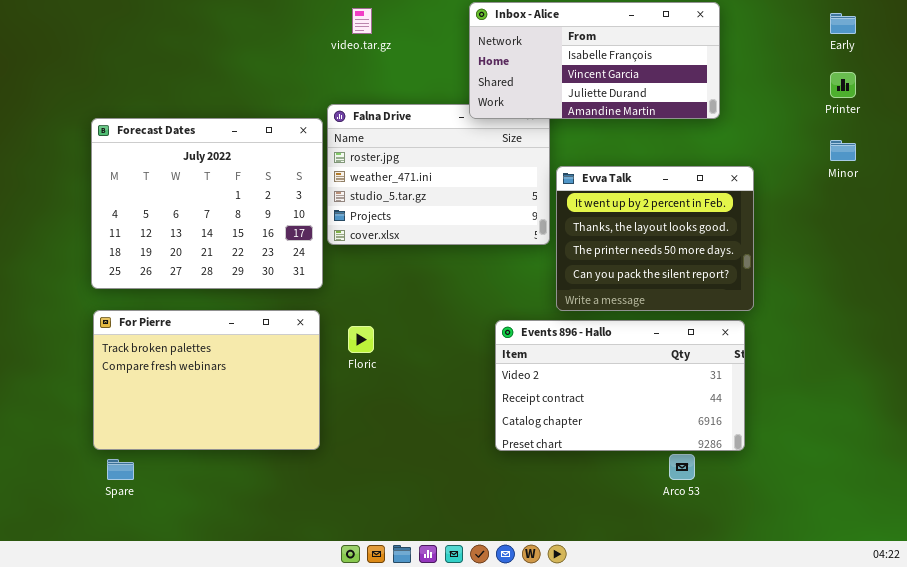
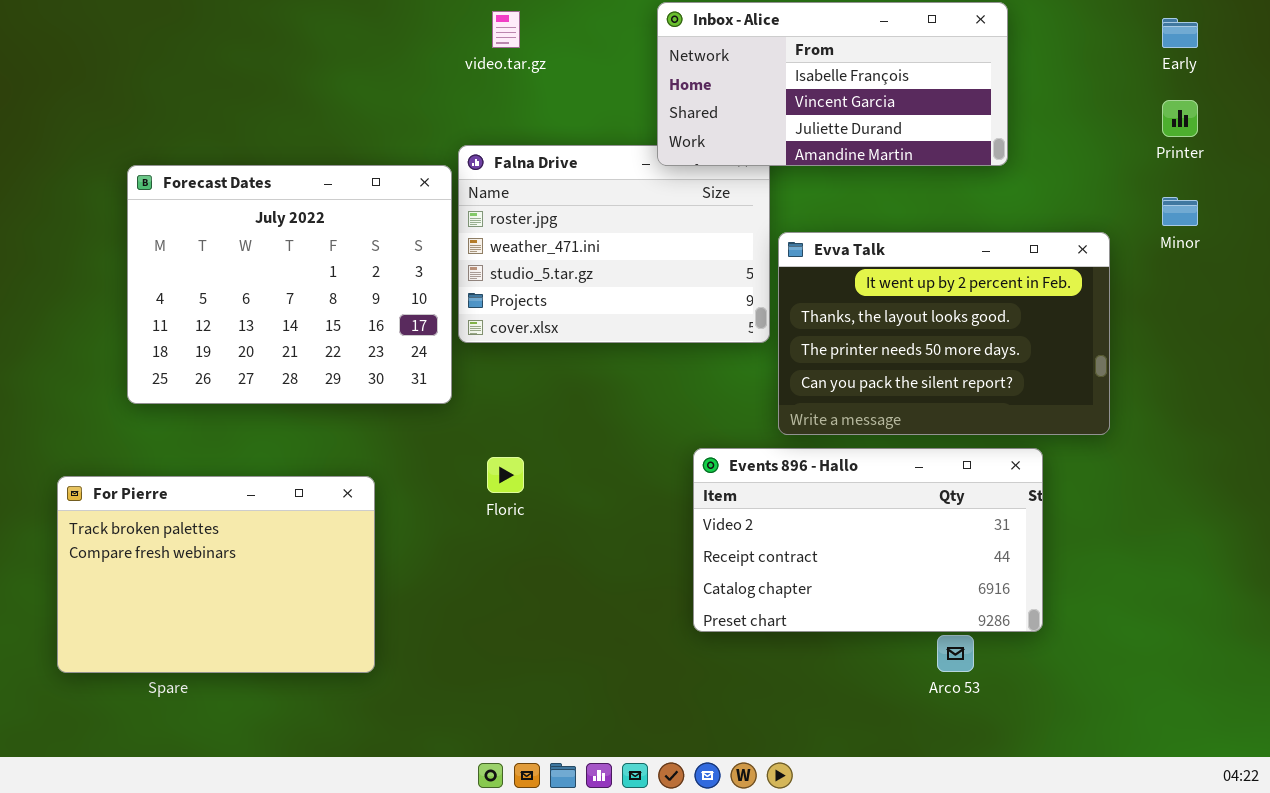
Evva Talk: [556,166,754,311] -> [778,232,1110,435], resized
For Pierre: [93,310,320,450] -> [57,476,375,673], moved

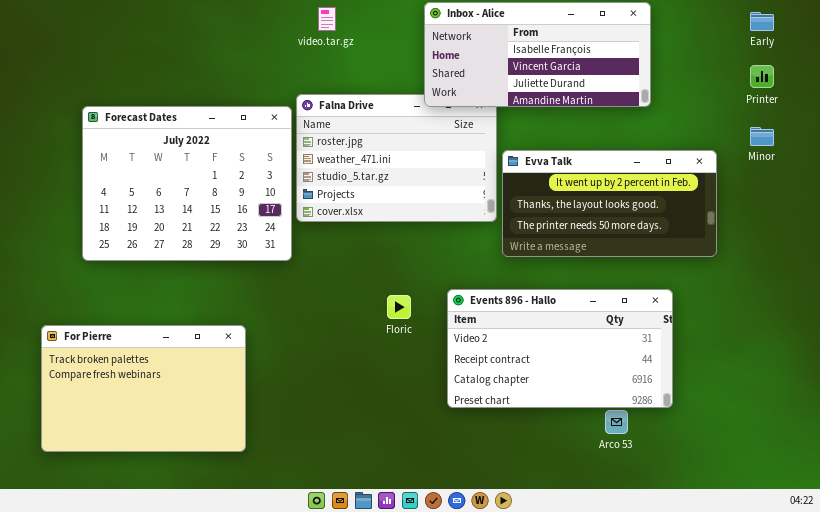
Evva Talk: [778,232,1110,435] -> [502,150,717,257], resized
Floric: [487,457,524,493] -> [387,295,411,319], moved
For Pierre: [57,476,375,673] -> [41,325,246,452], moved

